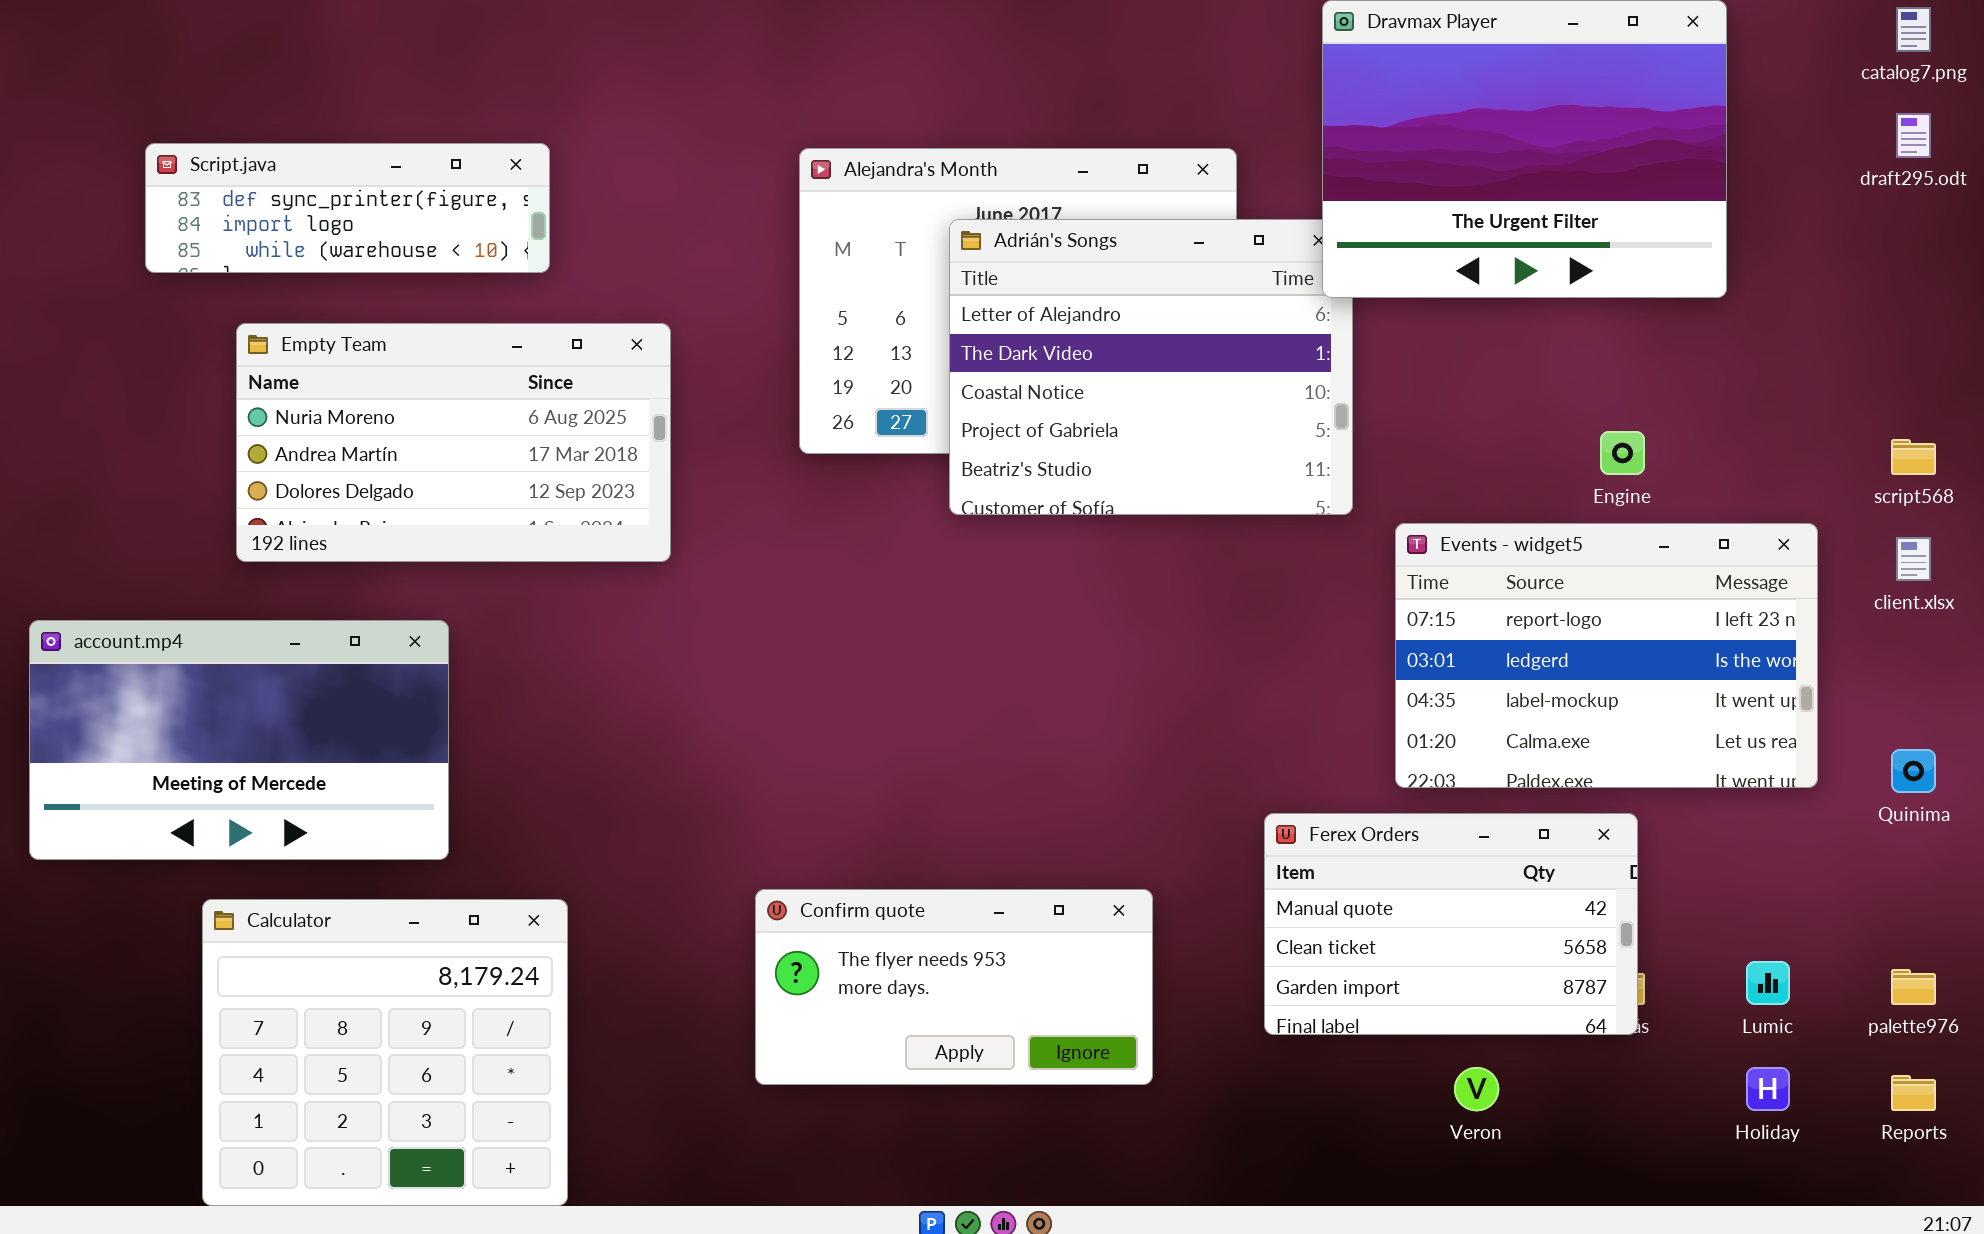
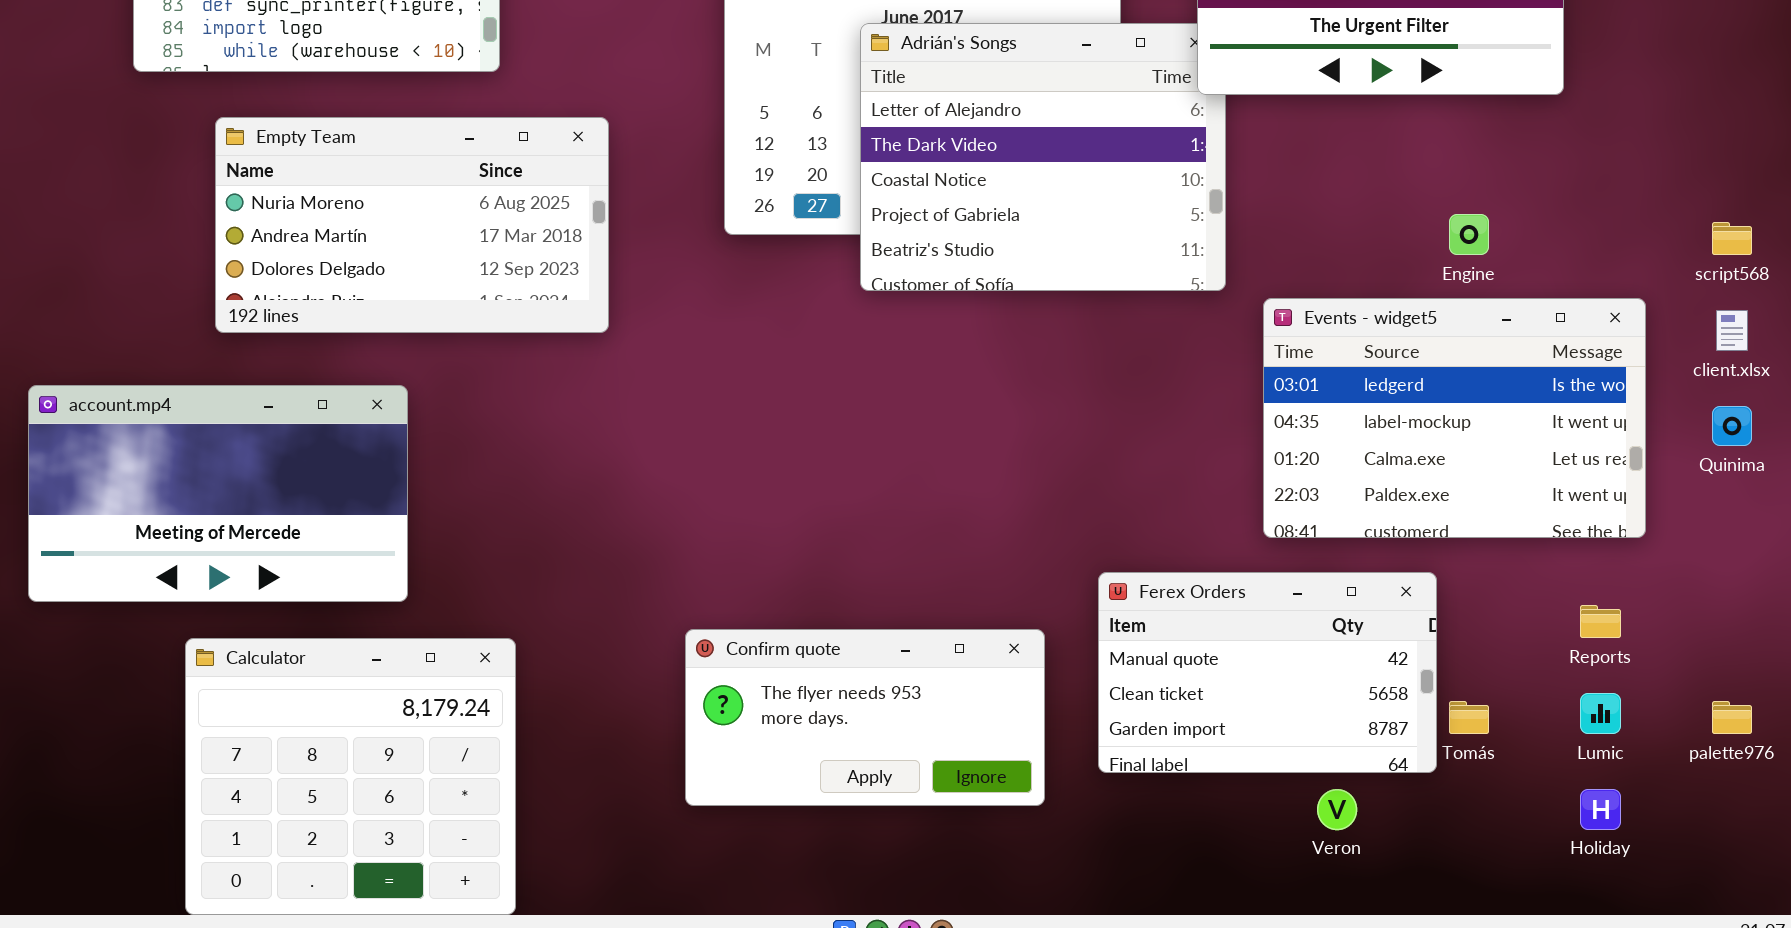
Events - widget5: [1395,523,1818,788] -> [1263,298,1646,538], scrolled down 1 row
Quinima: [1891,749,1936,793] -> [1712,406,1752,446], moved
Ferex Orders: [1264,813,1638,1035] -> [1098,572,1437,773], moved
Reports: [1891,1075,1936,1111] -> [1580,605,1621,638], moved

